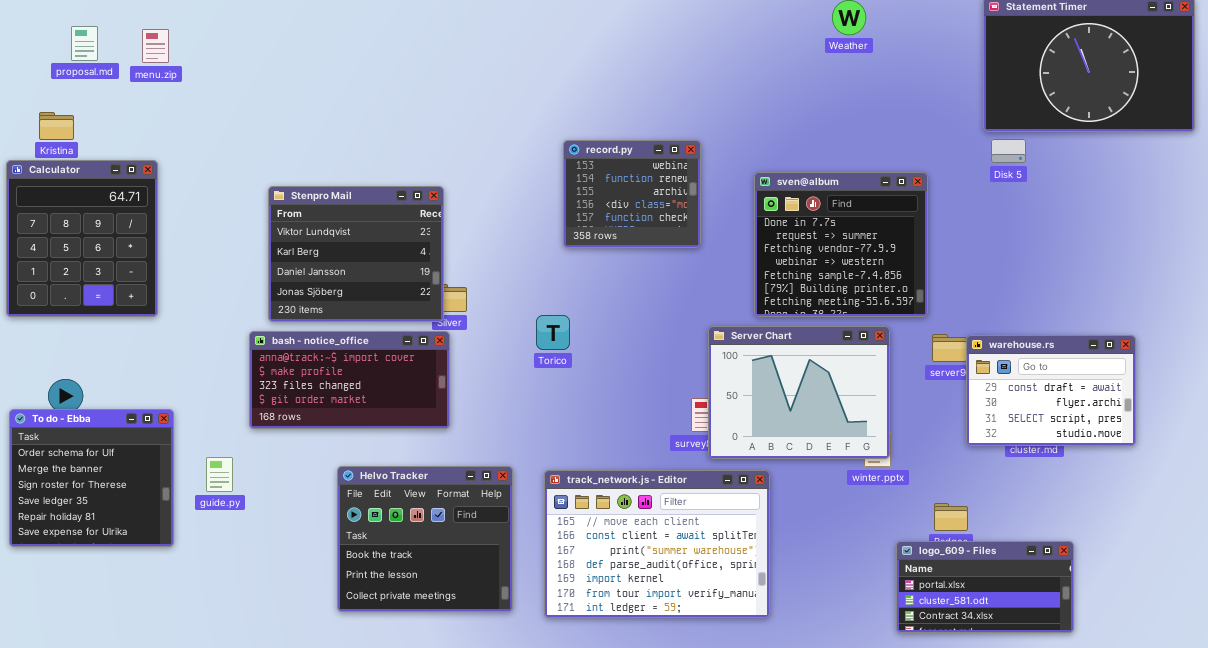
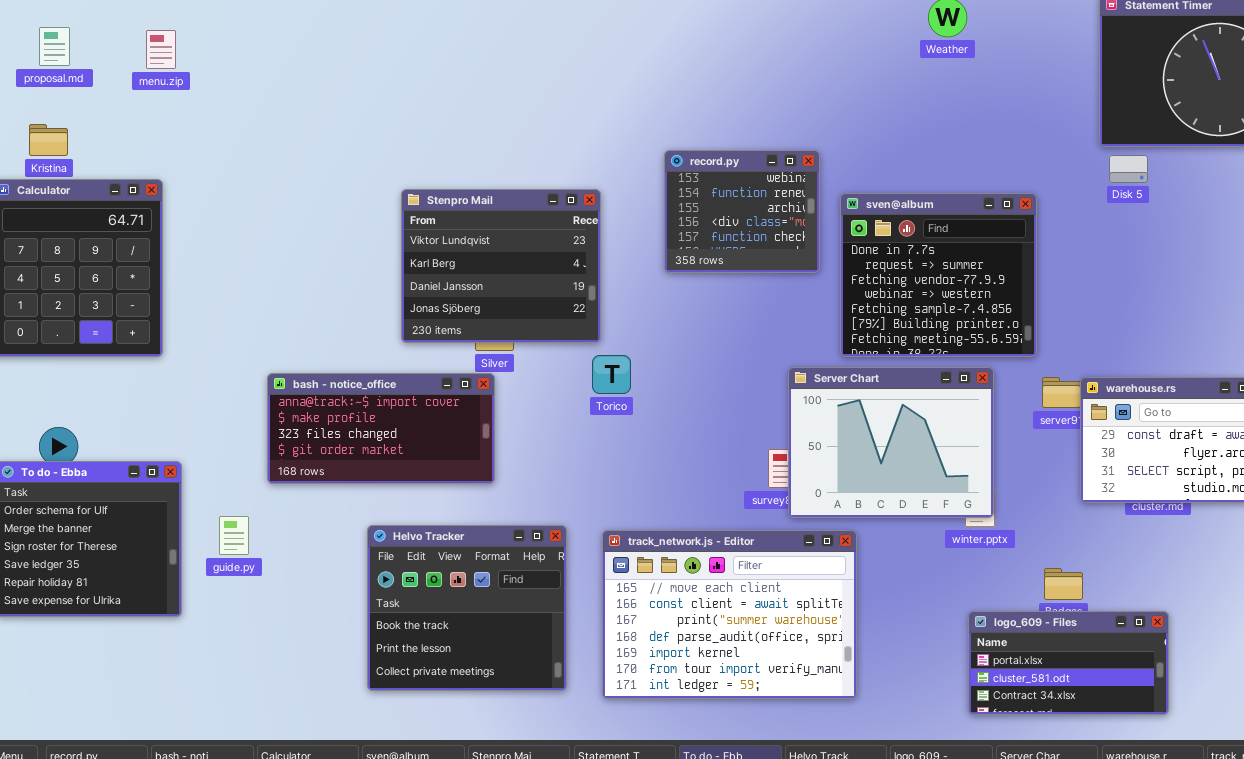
proposal.md: [71,26,98,61] -> [39,27,70,66], moved
record.py: [563,140,701,248] -> [664,150,820,273], moved
Stenpro Mail: [268,186,444,322] -> [401,189,601,343], moved
logo_609 - Files: [896,541,1074,633] -> [968,611,1169,715], moved

